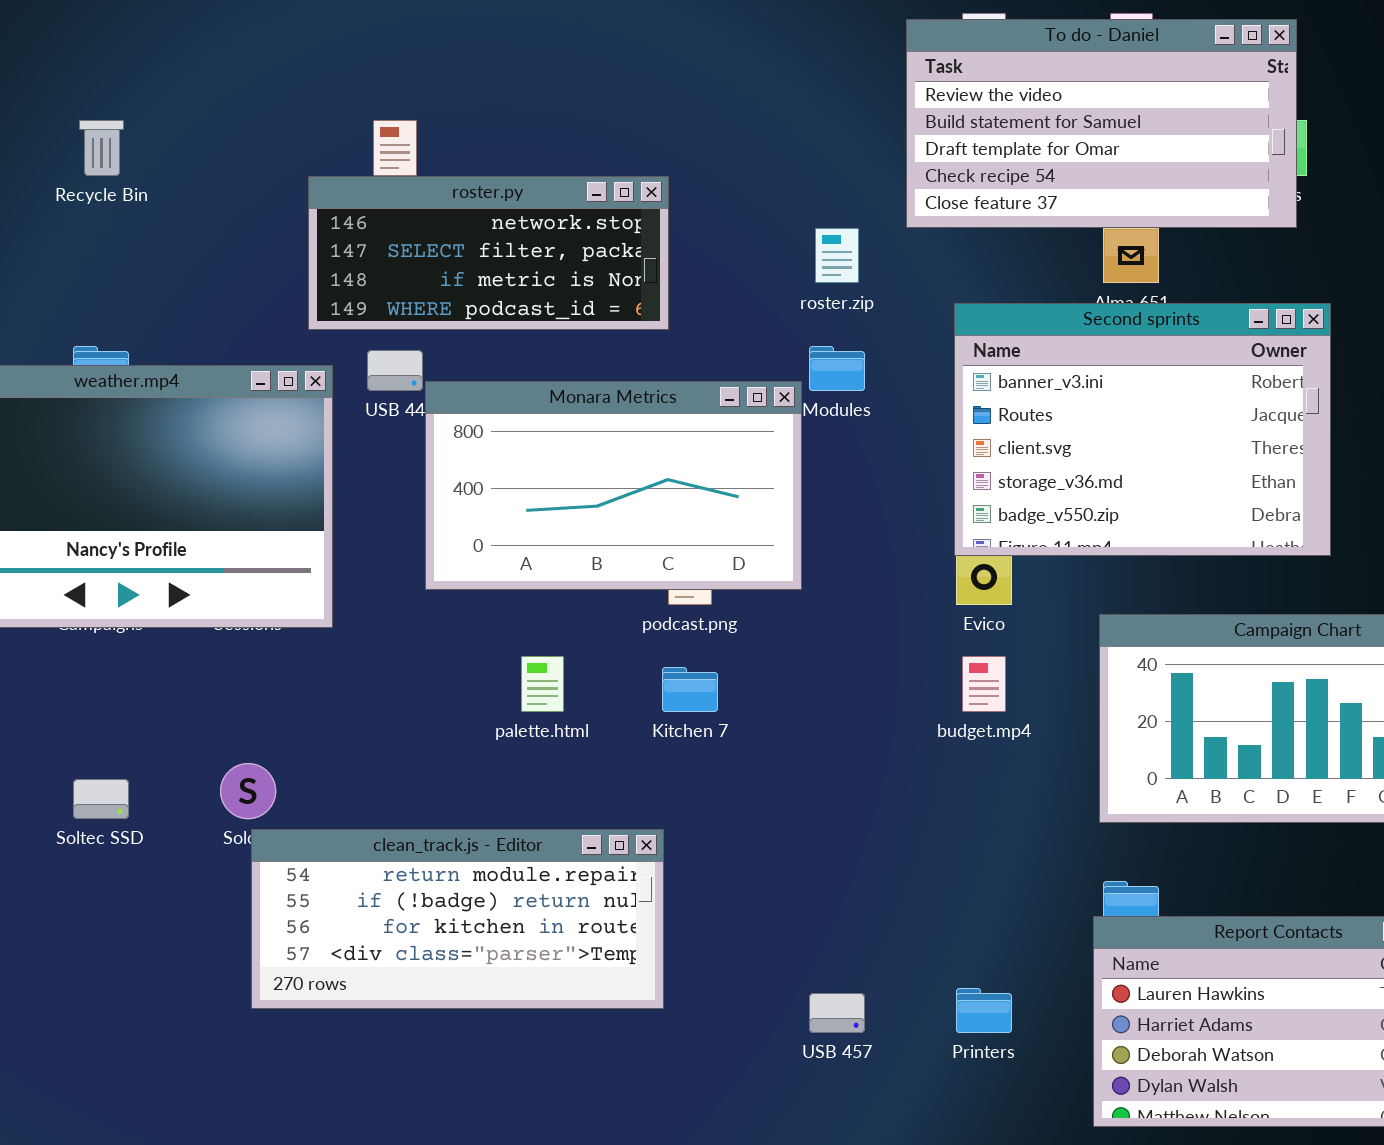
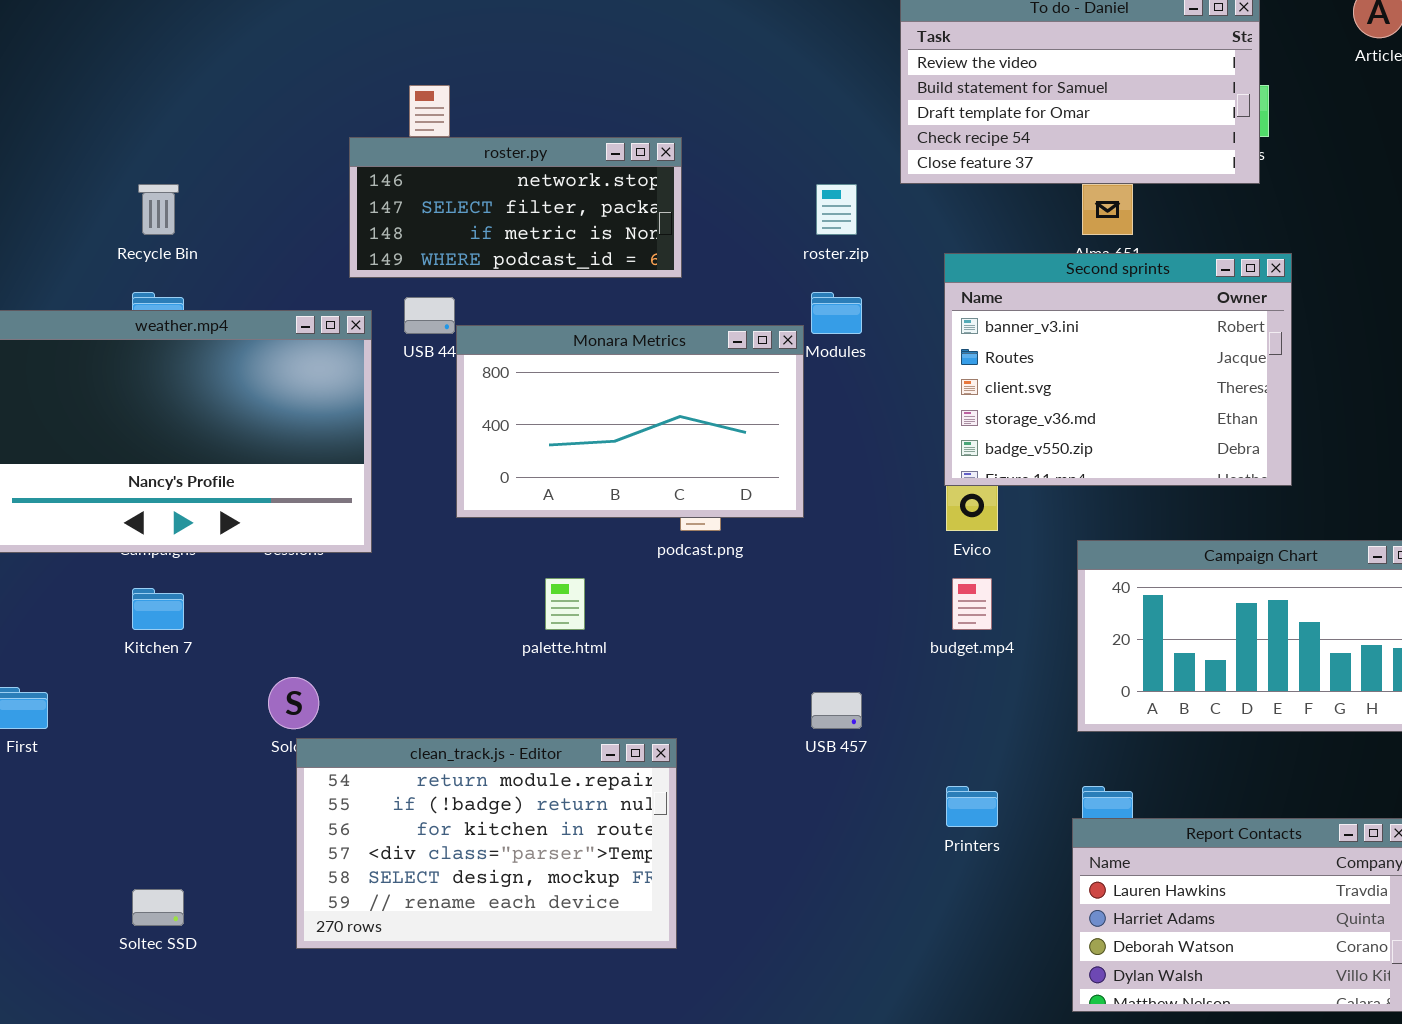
Recycle Bin: [79,120,124,176] -> [138,184,179,235], moved
Kitchen 7: [662,667,718,712] -> [132,588,184,630], moved
Soltec SSD: [73,779,129,819] -> [132,889,184,926], moved
clean_track.js - Editor: [251,829,664,1009] -> [296,738,677,949], resized
Printers: [956,988,1012,1033] -> [946,786,998,827], moved
USB 457: [809,993,865,1033] -> [811,692,862,729], moved

